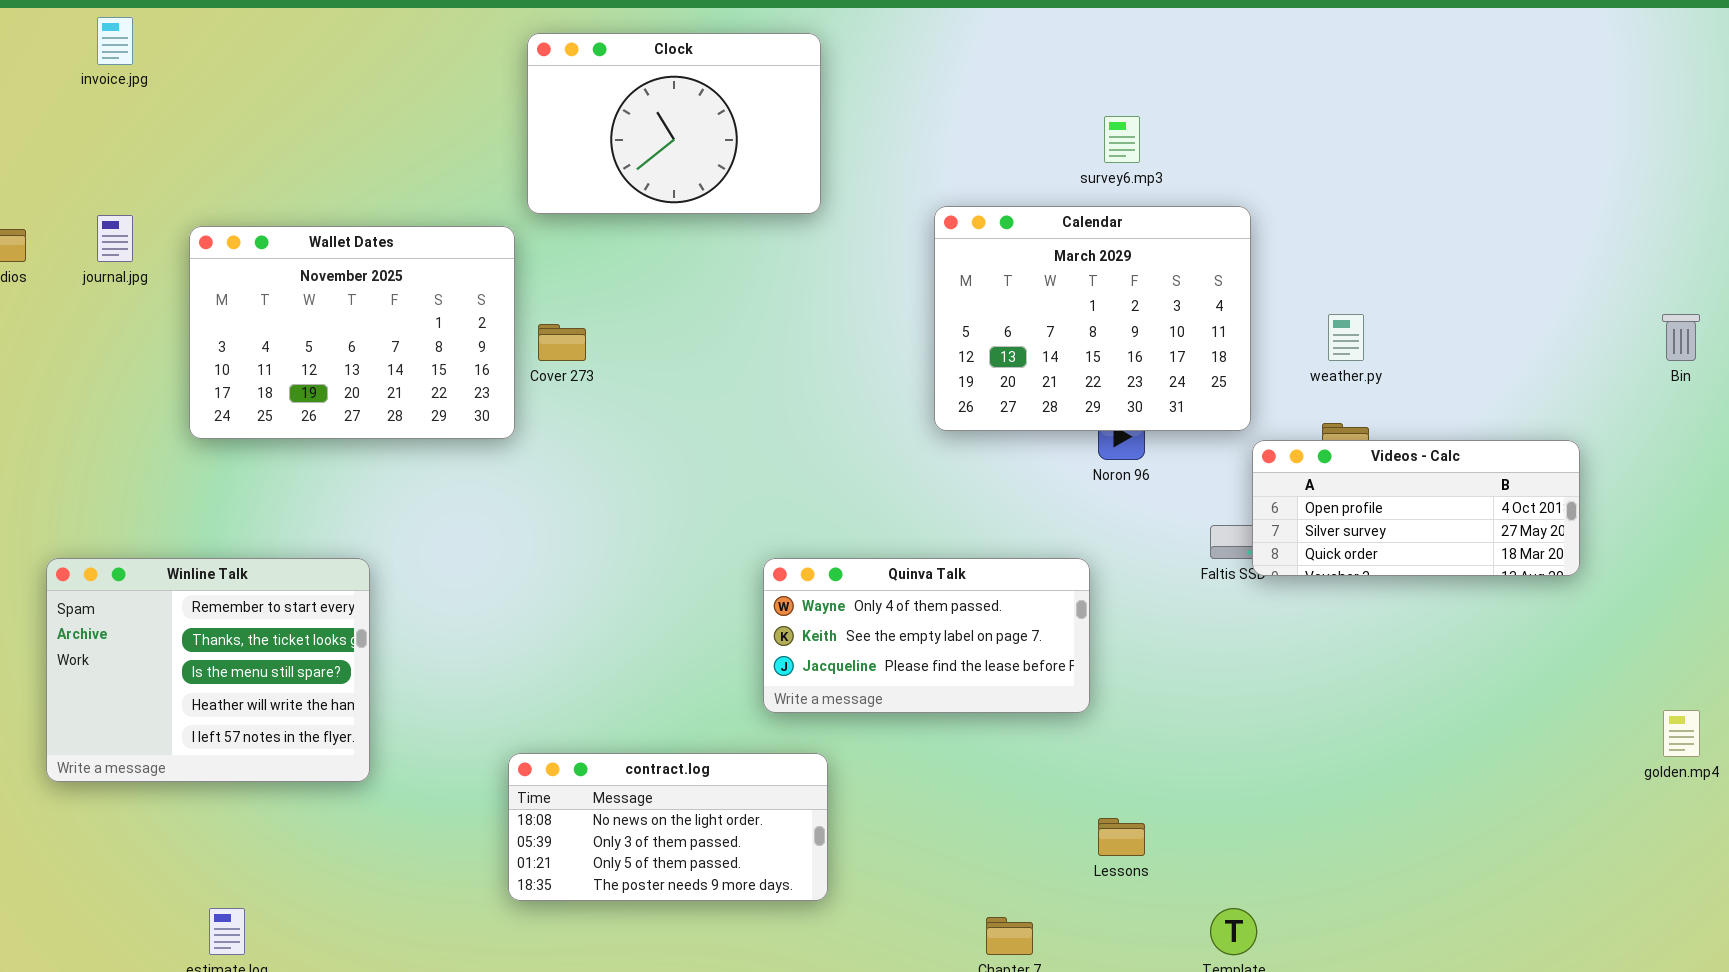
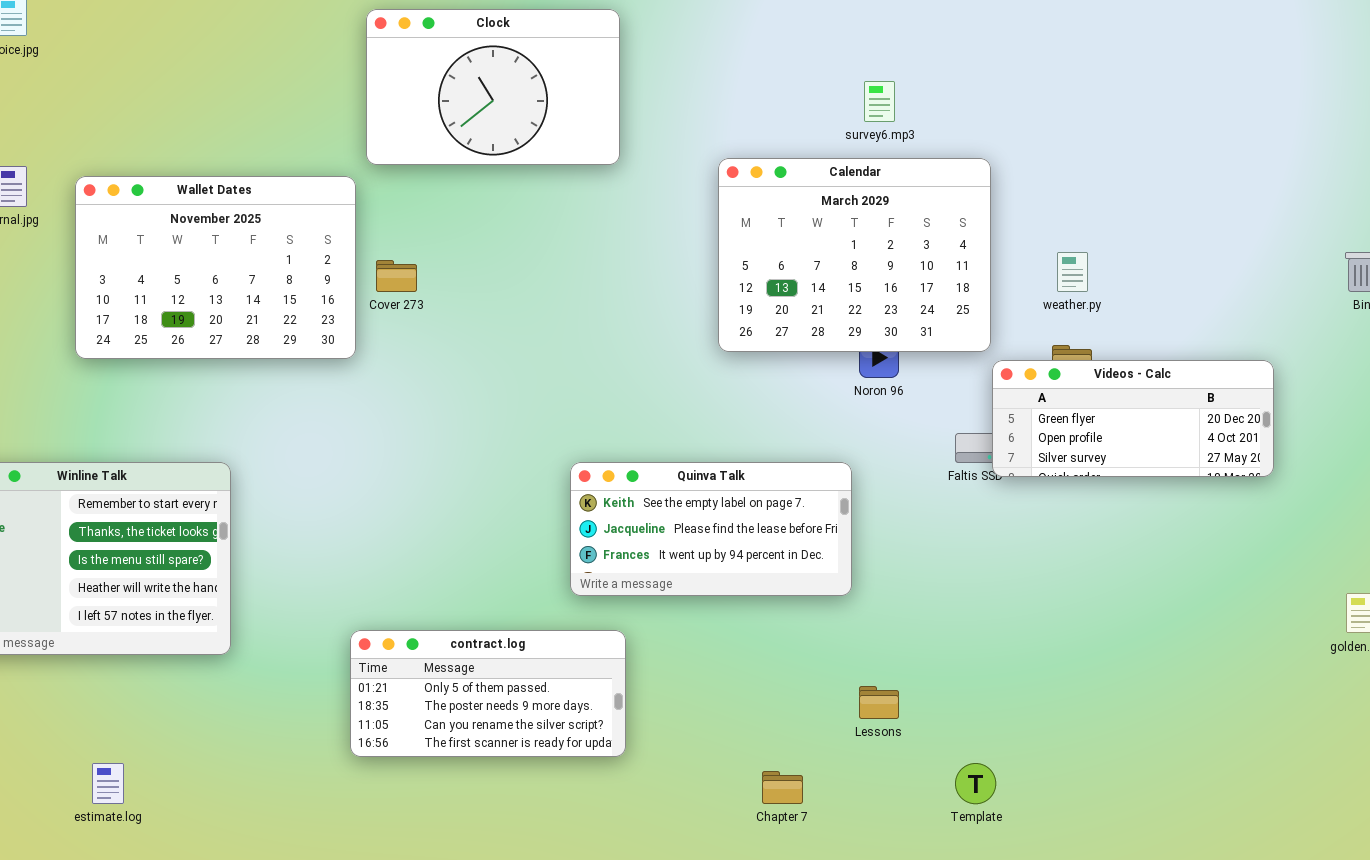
Videos - Calc: [1252,440,1580,576] -> [992,360,1274,477], scrolled up 1 row
Quinva Talk: [763,558,1090,713] -> [570,462,852,596], scrolled down 1 row
contract.log: [508,753,828,901] -> [350,630,626,757], scrolled down 2 rows

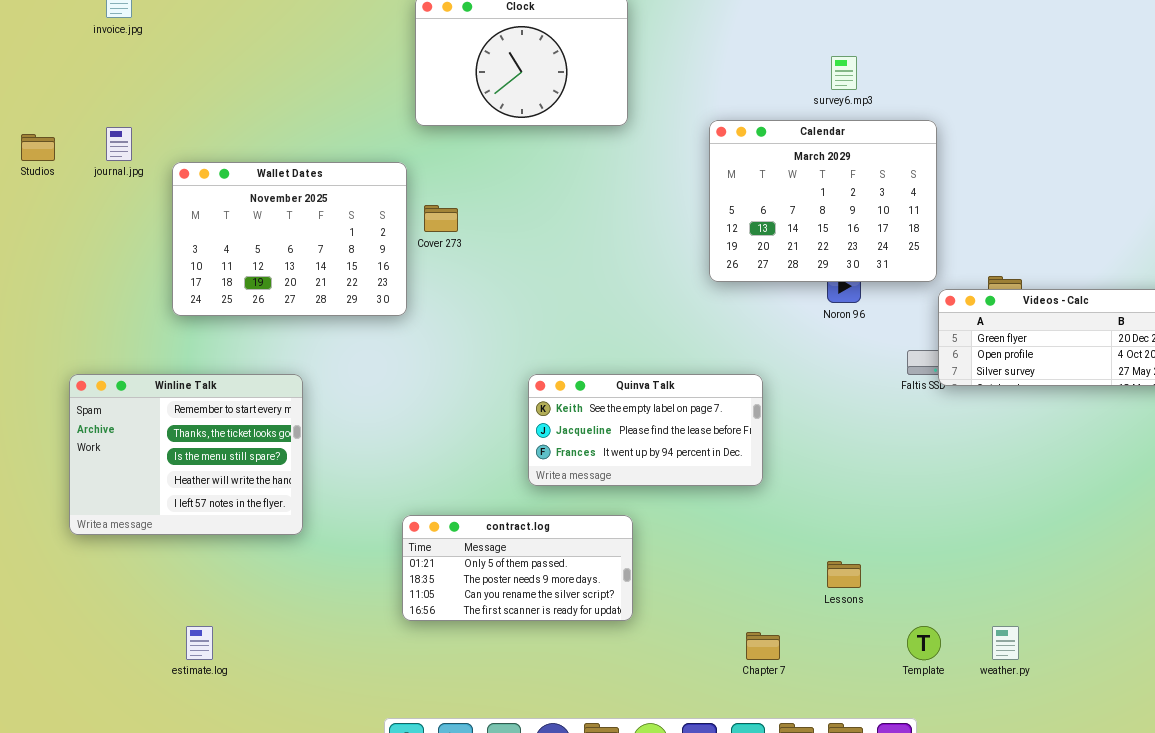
Wallet Dates: [75,176,356,359] -> [172,162,407,316], moved
weather.py: [1057,252,1088,292] -> [992,626,1019,660], moved
Quinva Talk: [570,462,852,596] -> [528,374,763,486], moved

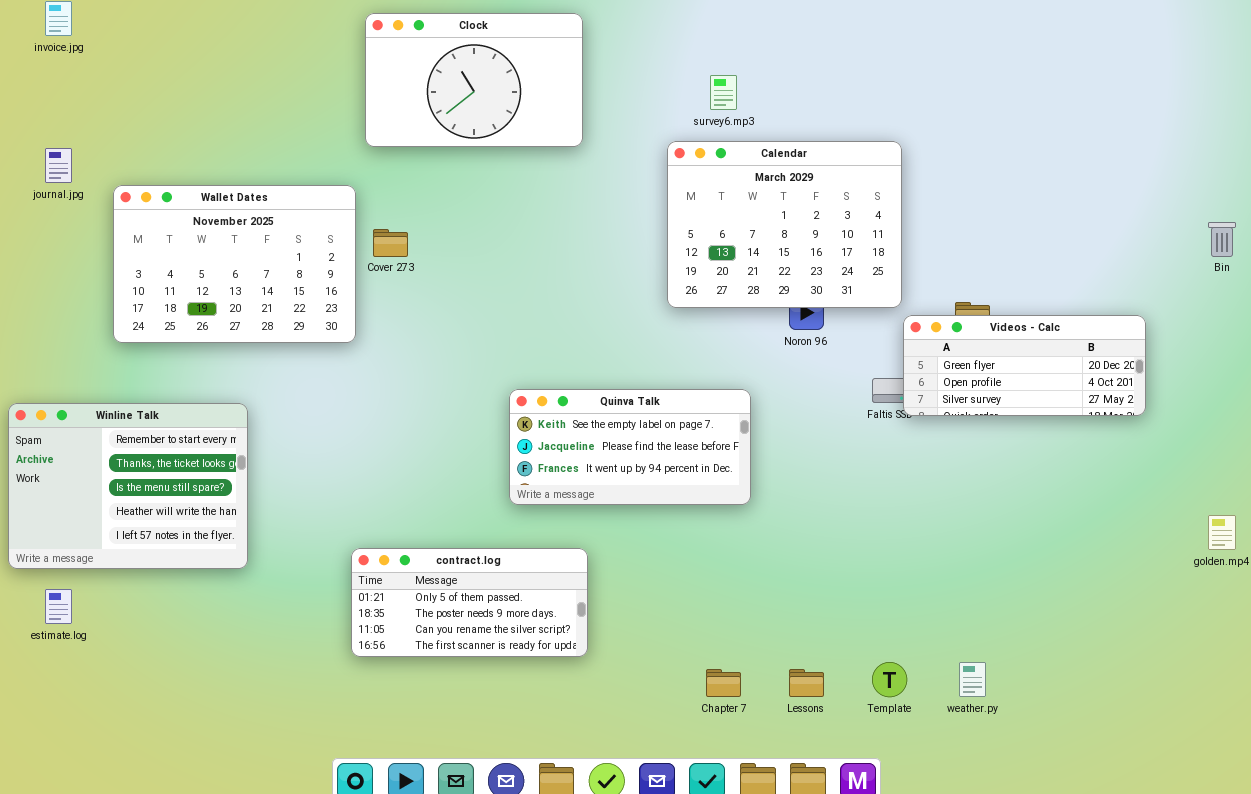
survey6.mp3: [831,56,857,90] -> [710,75,737,110], moved
Quinva Talk: [528,374,763,486] -> [509,389,751,505], moved
Lessons: [827,561,861,588] -> [789,669,824,697], moved
estimate.log: [186,626,213,660] -> [45,589,72,624], moved

